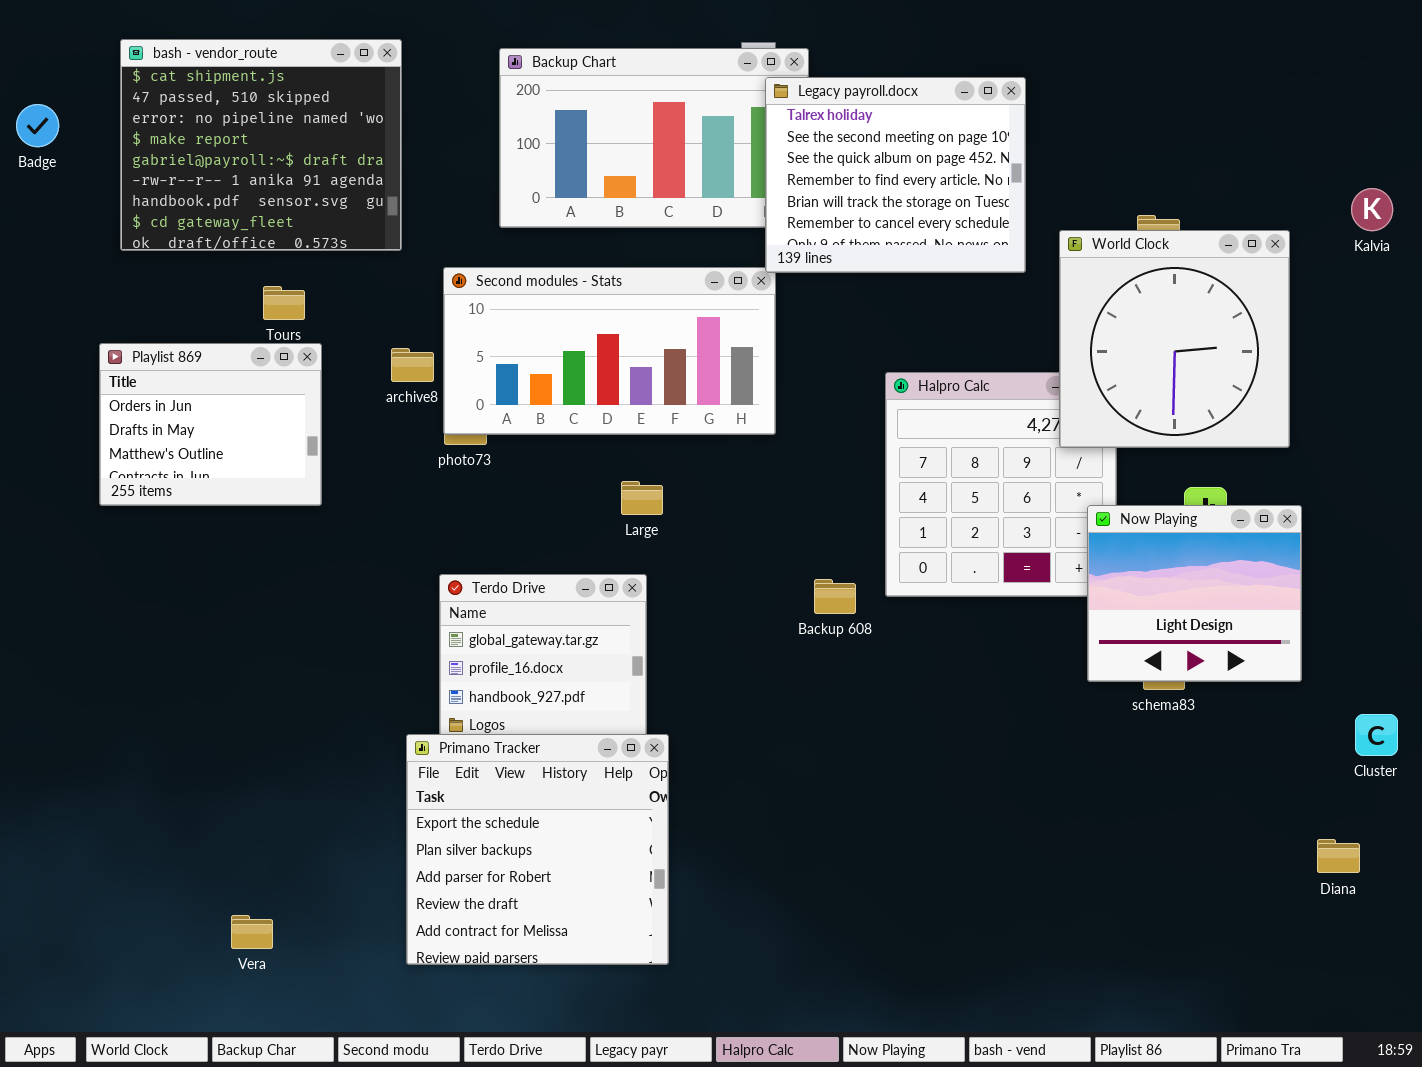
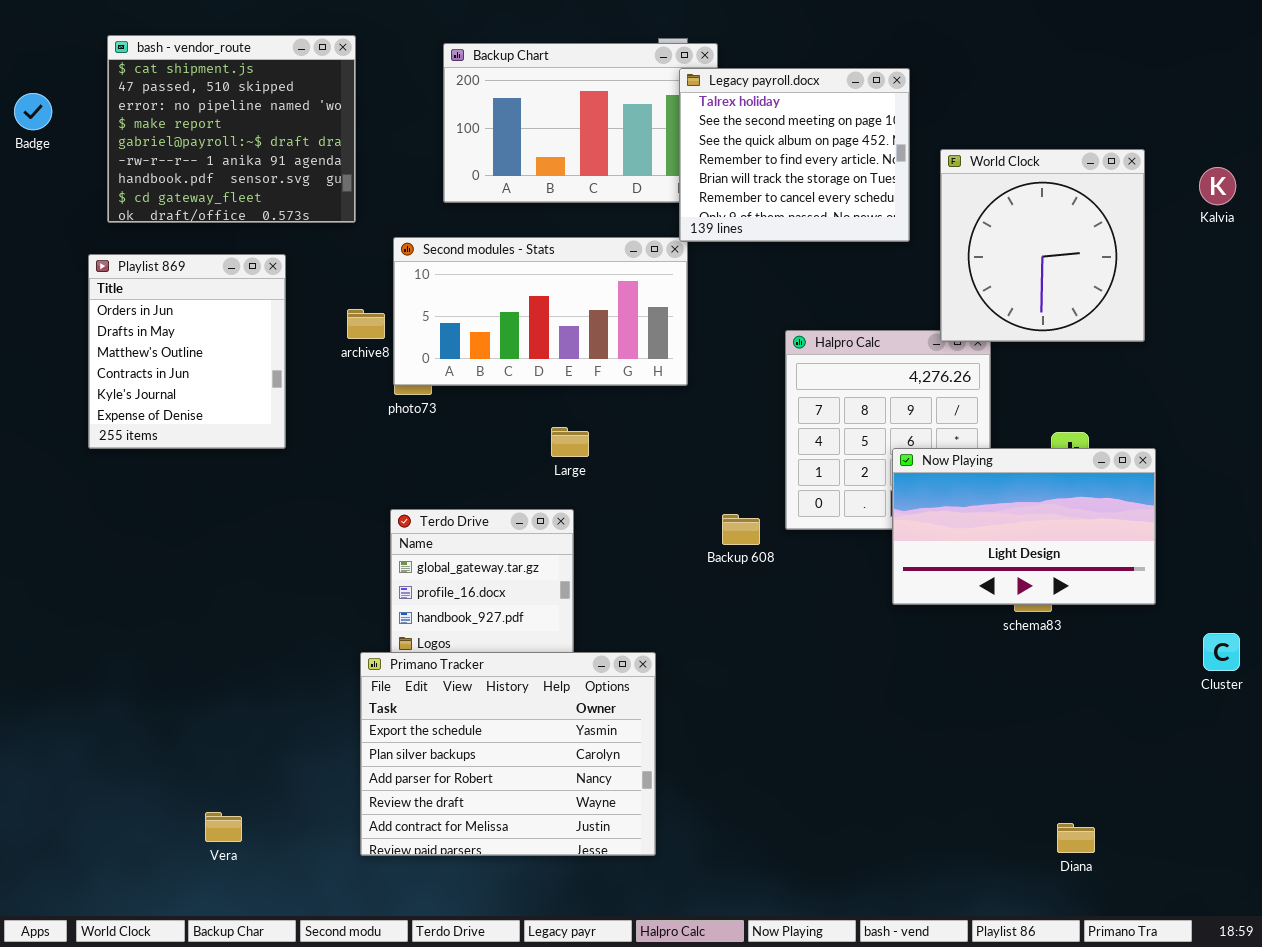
World Clock: [1059,230,1290,448] -> [940,149,1145,342], moved
Playlist 869: [99,343,322,506] -> [88,254,286,449], resized
Now Playing: [1087,505,1302,682] -> [892,448,1156,605], resized
Primano Tracker: [406,734,669,965] -> [360,652,656,856], resized
Diana: [1317,839,1360,873] -> [1057,823,1095,853], moved

